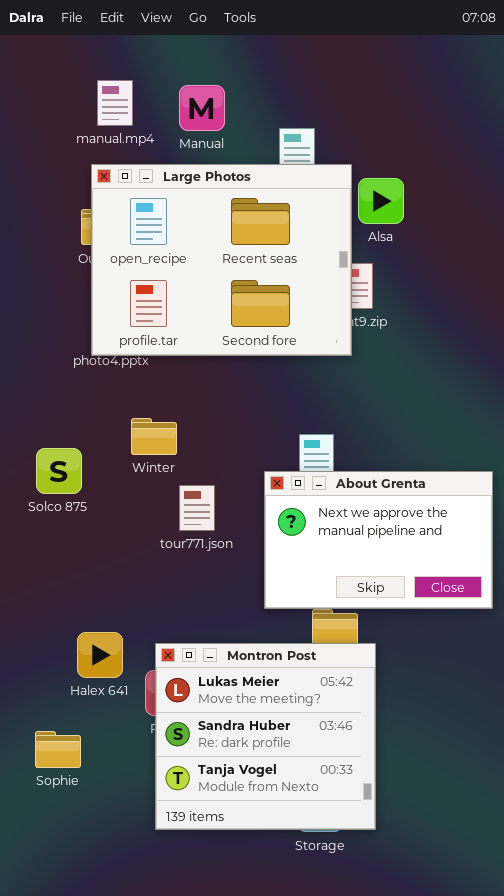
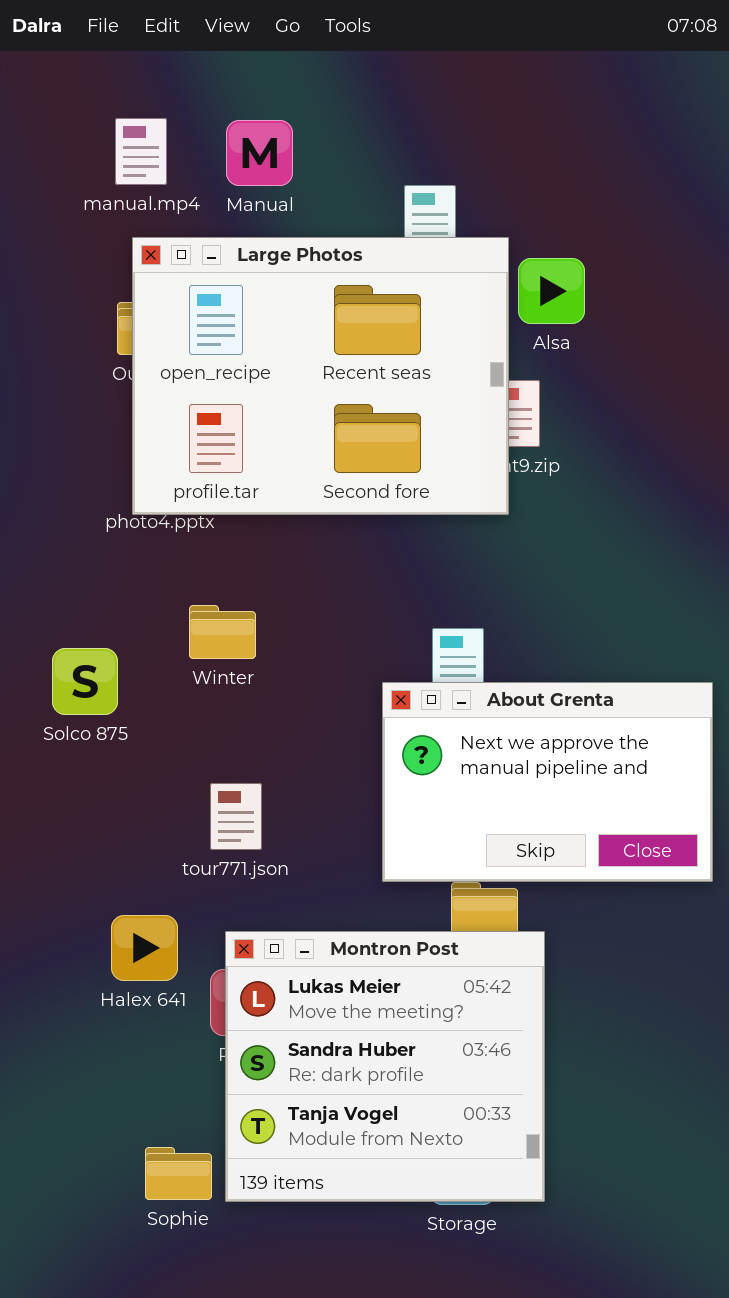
manual.mp4: [97,80,133,126] -> [115,118,167,185], moved
Manual: [179,85,225,131] -> [226,120,293,186], moved
tour771.json: [179,485,215,531] -> [210,783,262,850], moved
Sophie: [35,731,81,768] -> [145,1147,212,1200], moved

